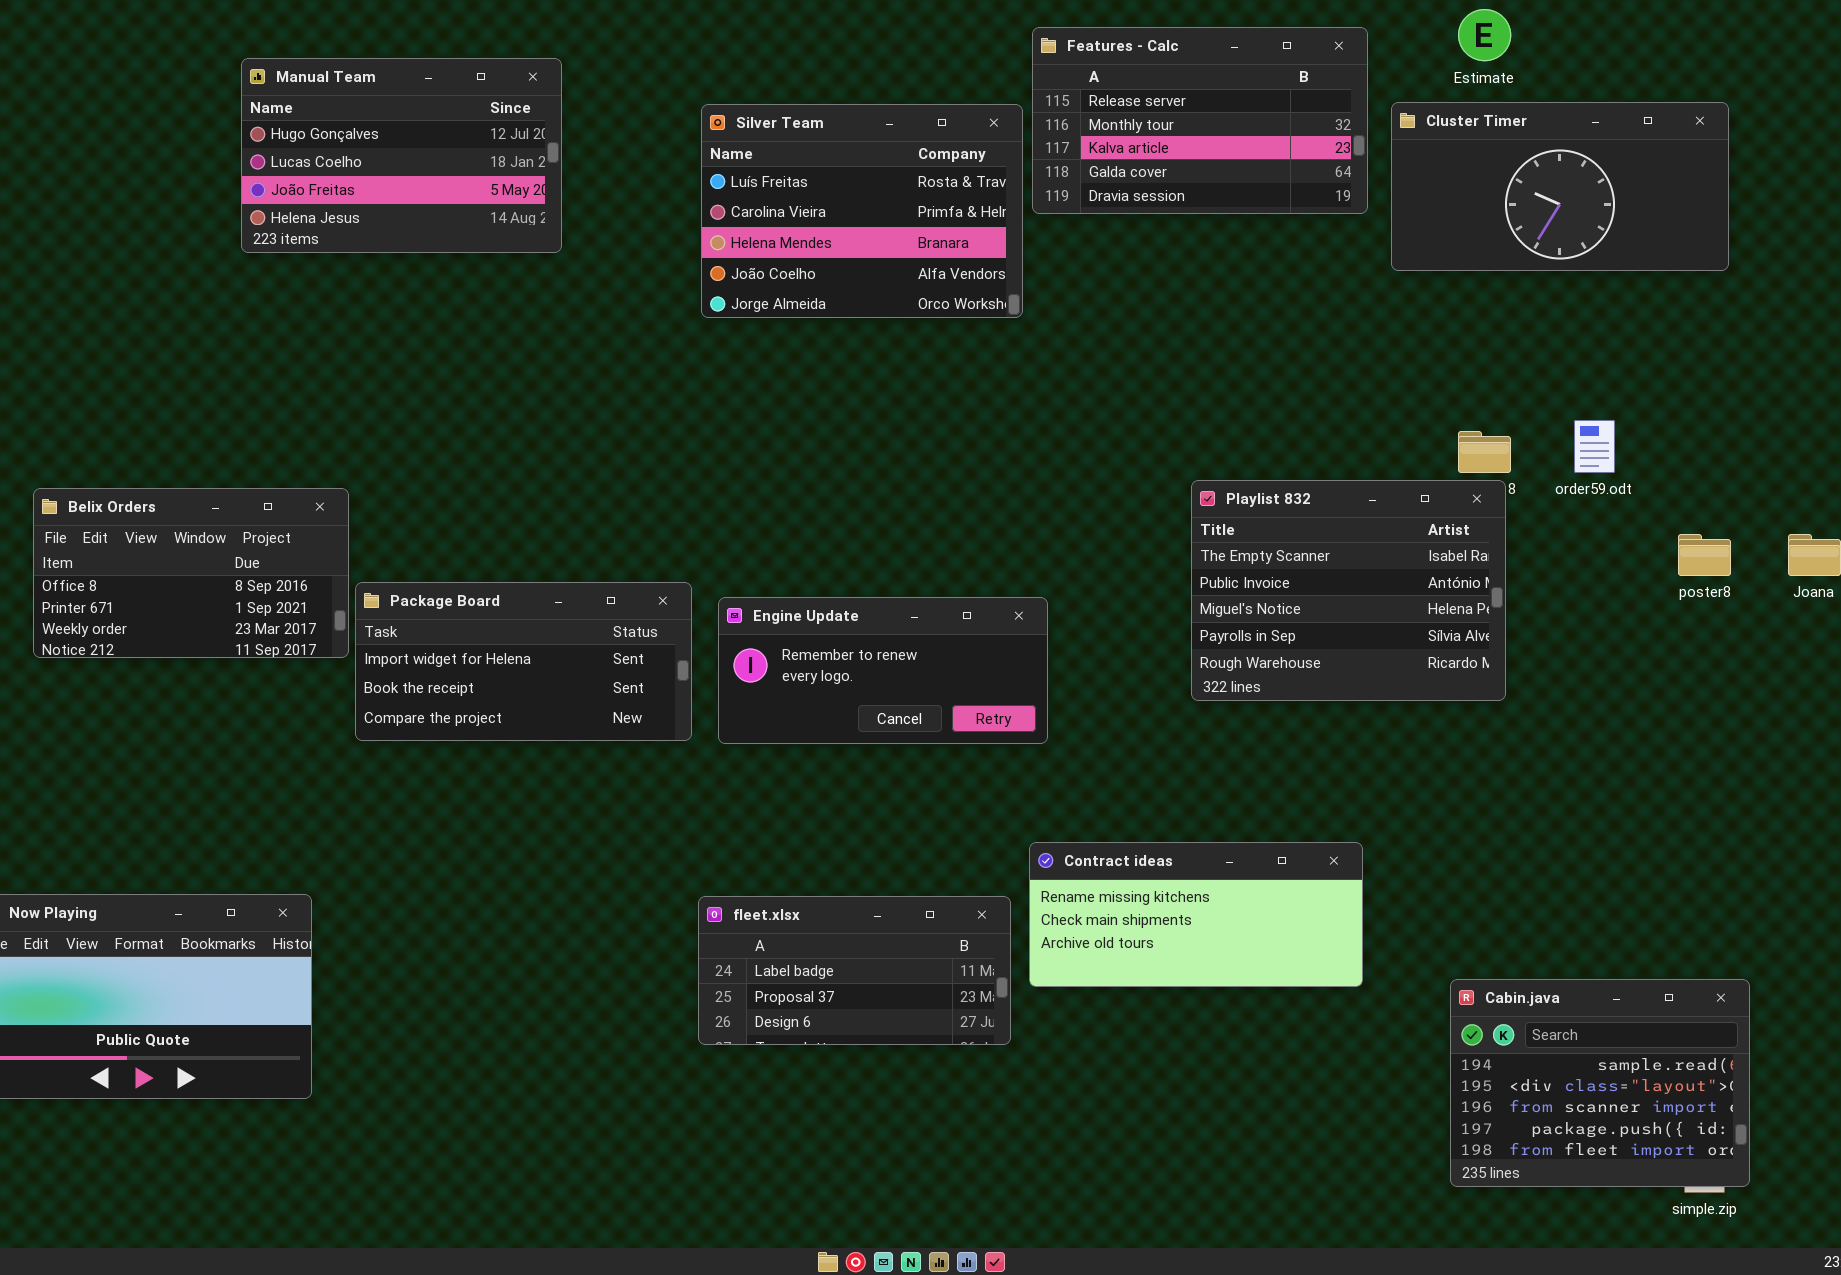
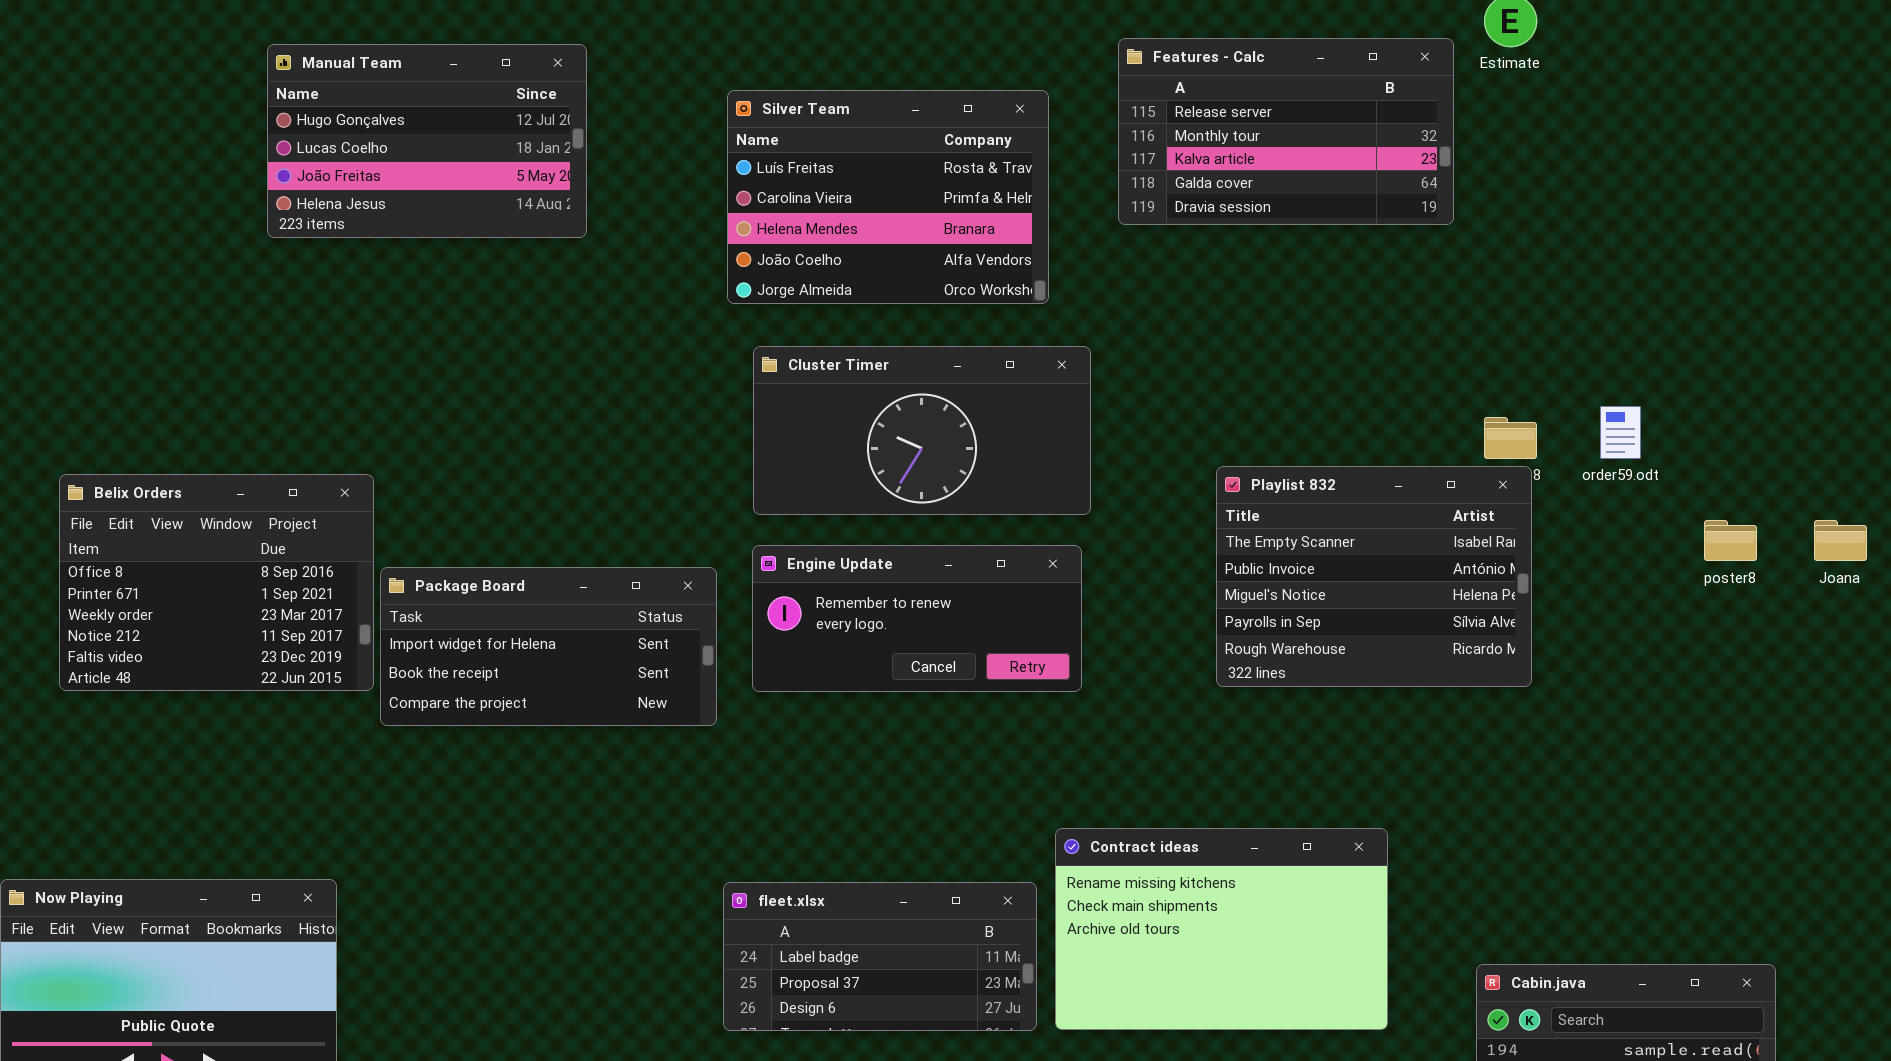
Features - Calc: [1032,27,1368,214] -> [1118,38,1454,225], moved
Cluster Timer: [1391,102,1729,271] -> [753,346,1091,515], moved
Belix Orders: [33,488,349,658] -> [59,474,374,691], resized
Engine Update: [718,597,1048,744] -> [752,545,1082,692], moved
Contract ideas: [1029,842,1363,987] -> [1055,828,1388,1030], resized

